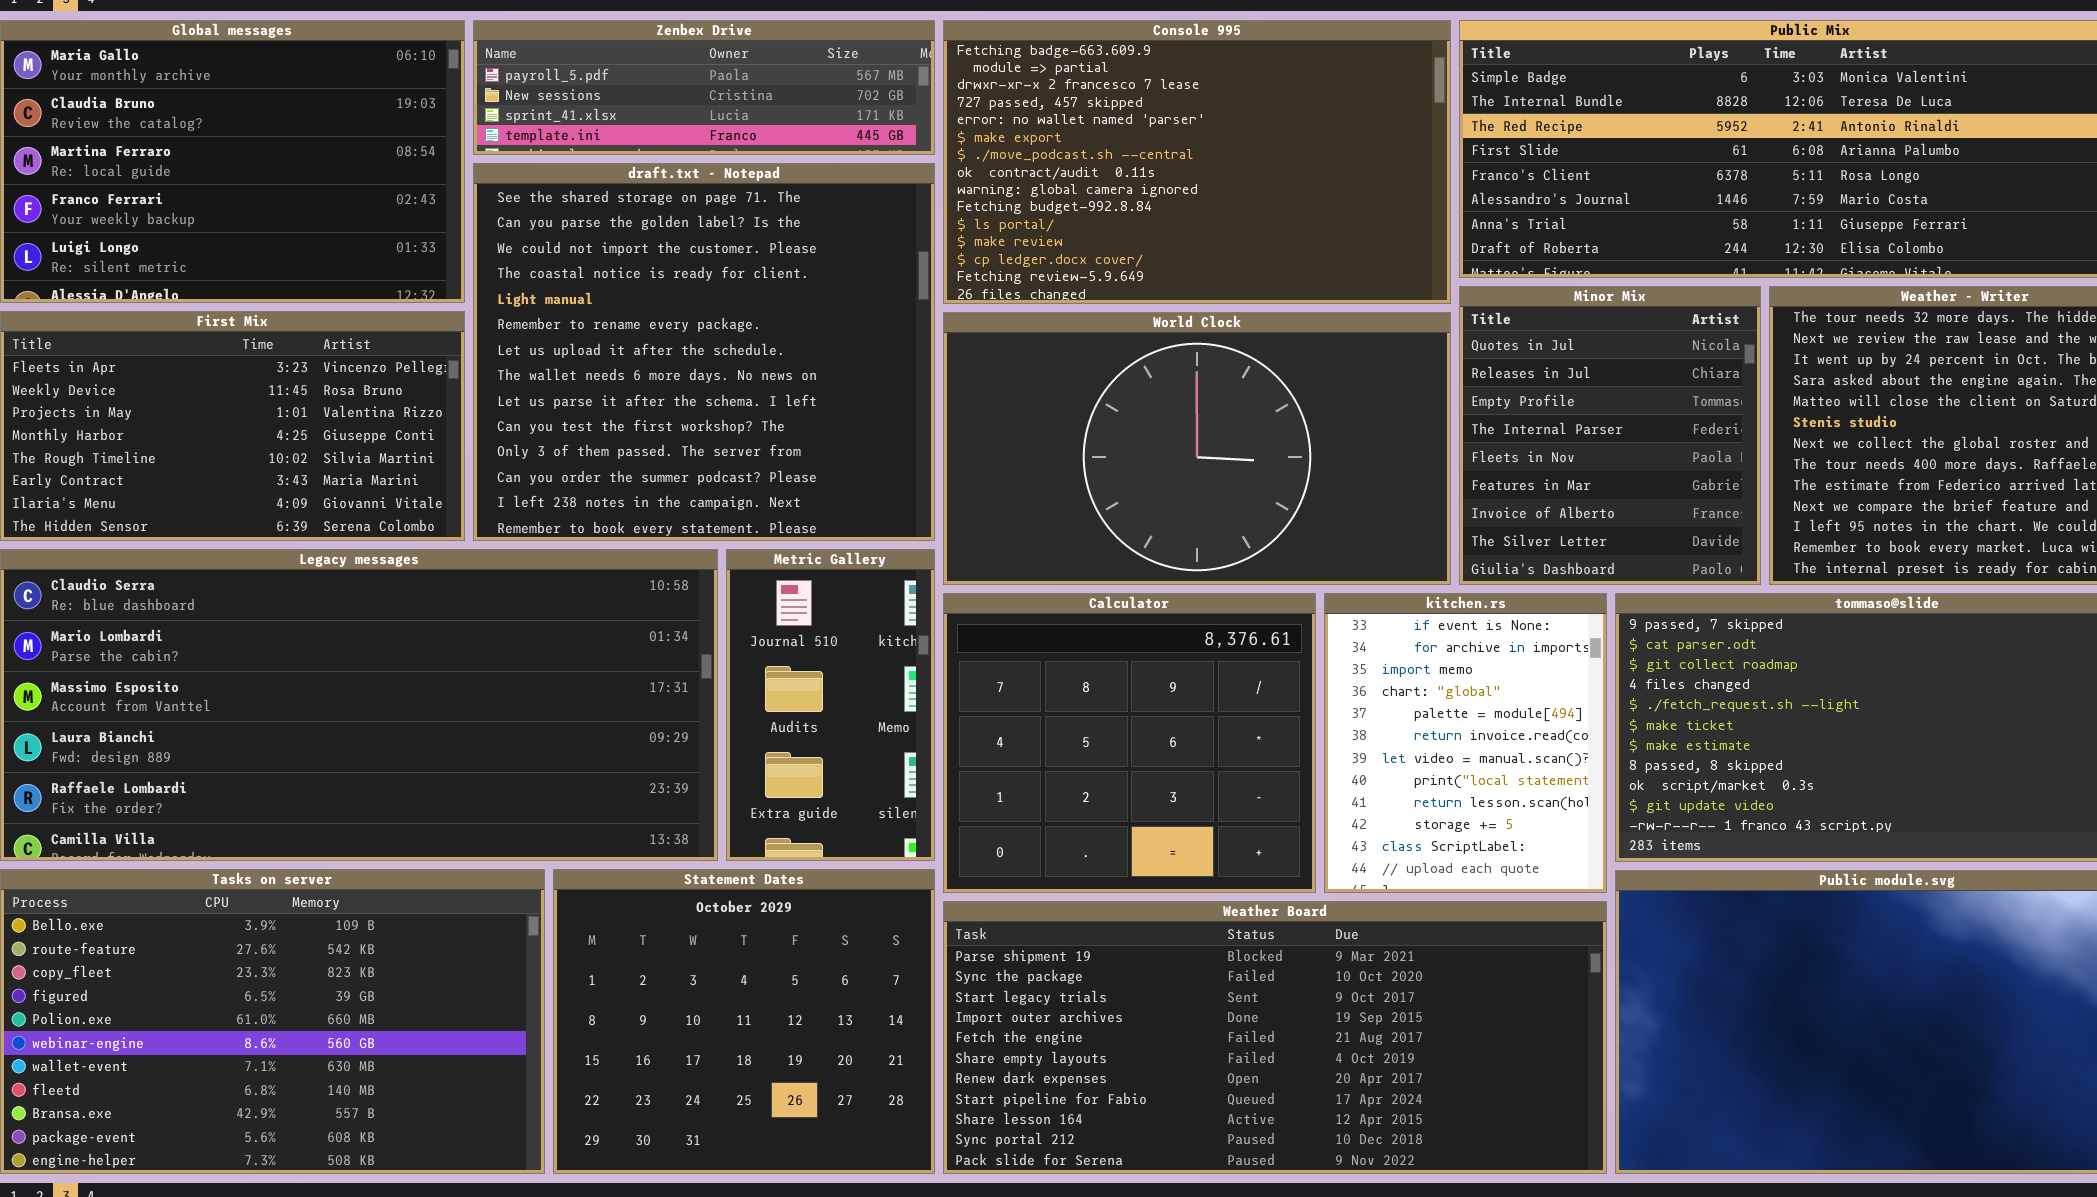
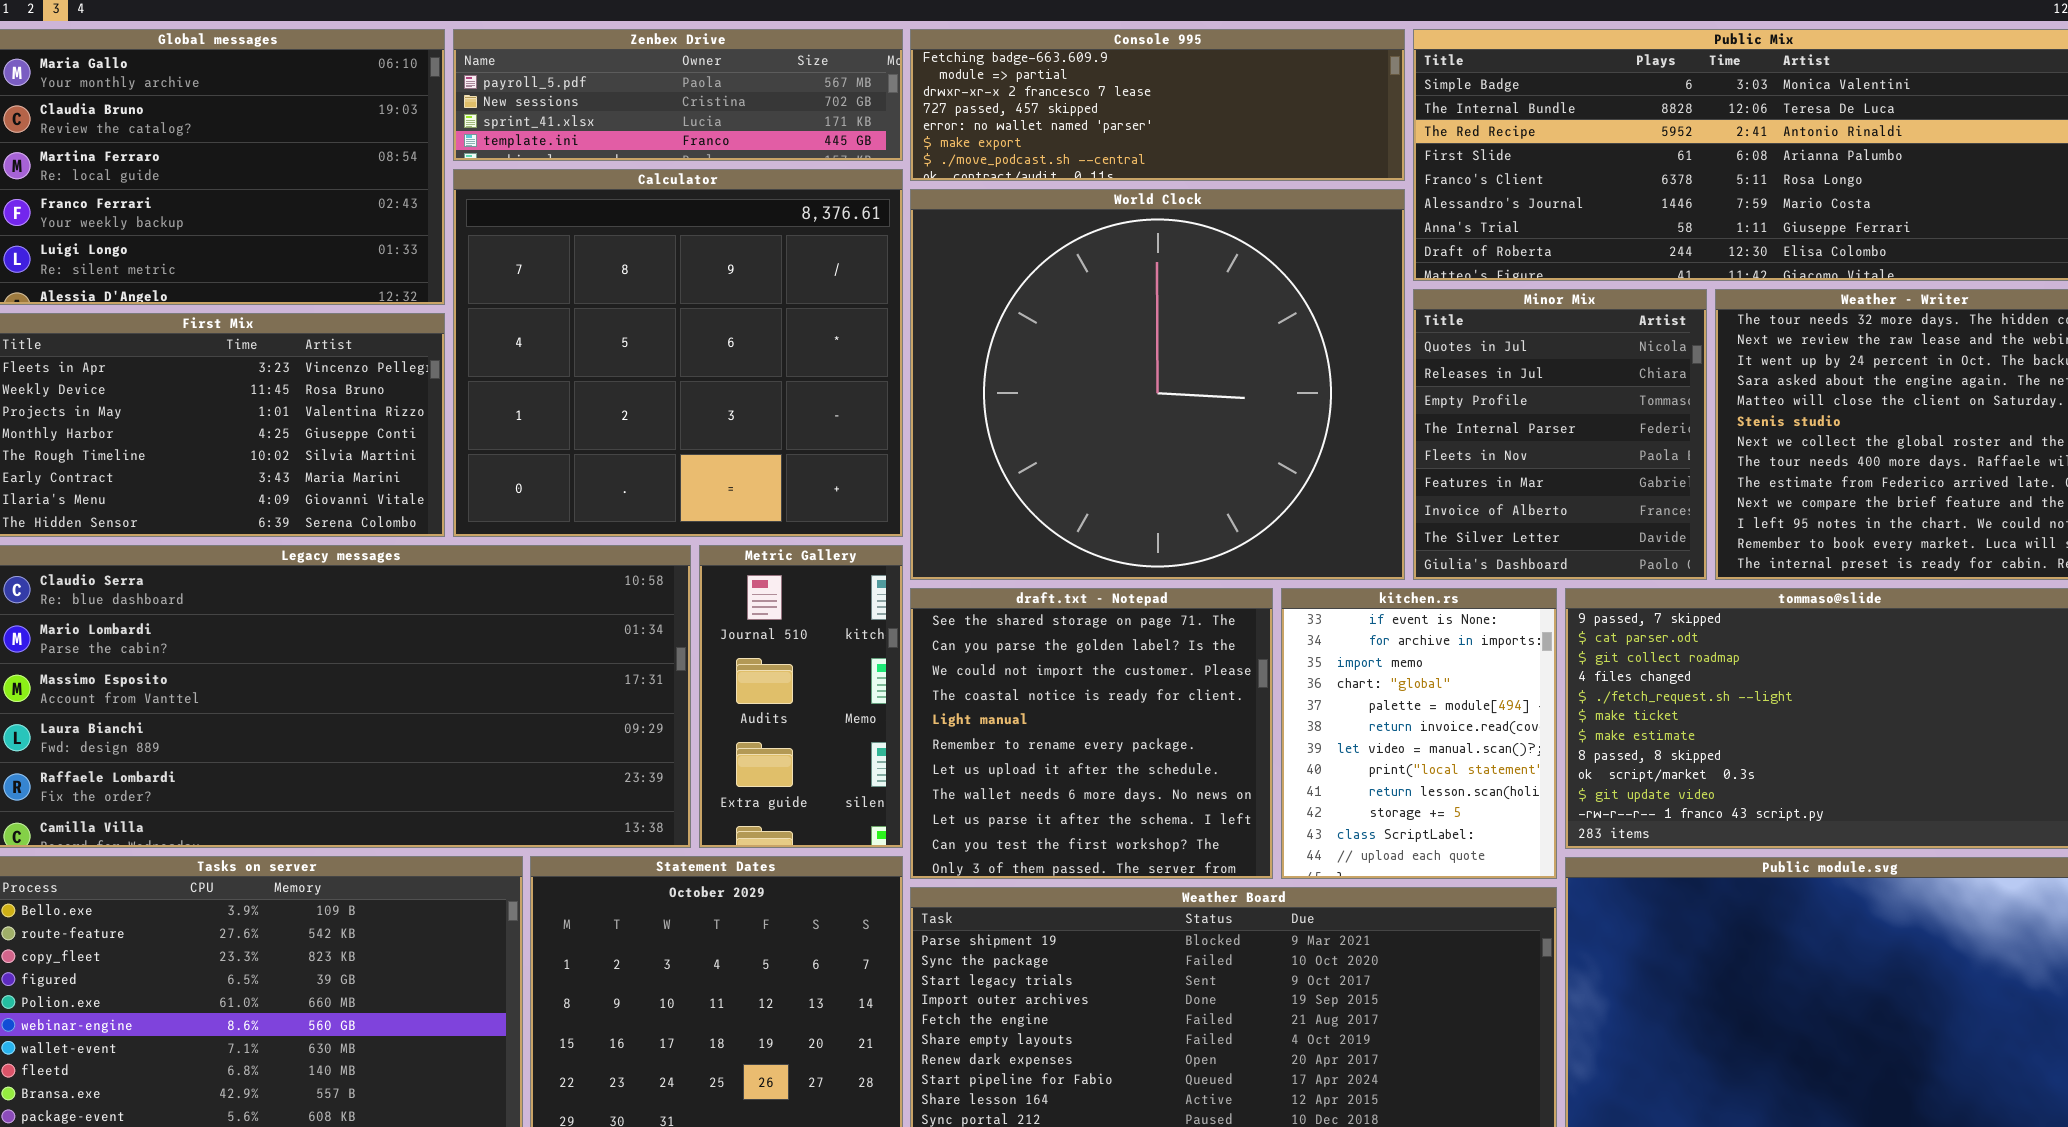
Console 995: [943,20,1451,304] -> [910,29,1405,181], resized
draft.txt - Notepad: [473,163,935,541] -> [910,588,1273,879], moved, resized
World Clock: [943,312,1451,585] -> [910,189,1405,580], resized
Calculator: [943,593,1316,893] -> [453,169,903,537], moved, resized

